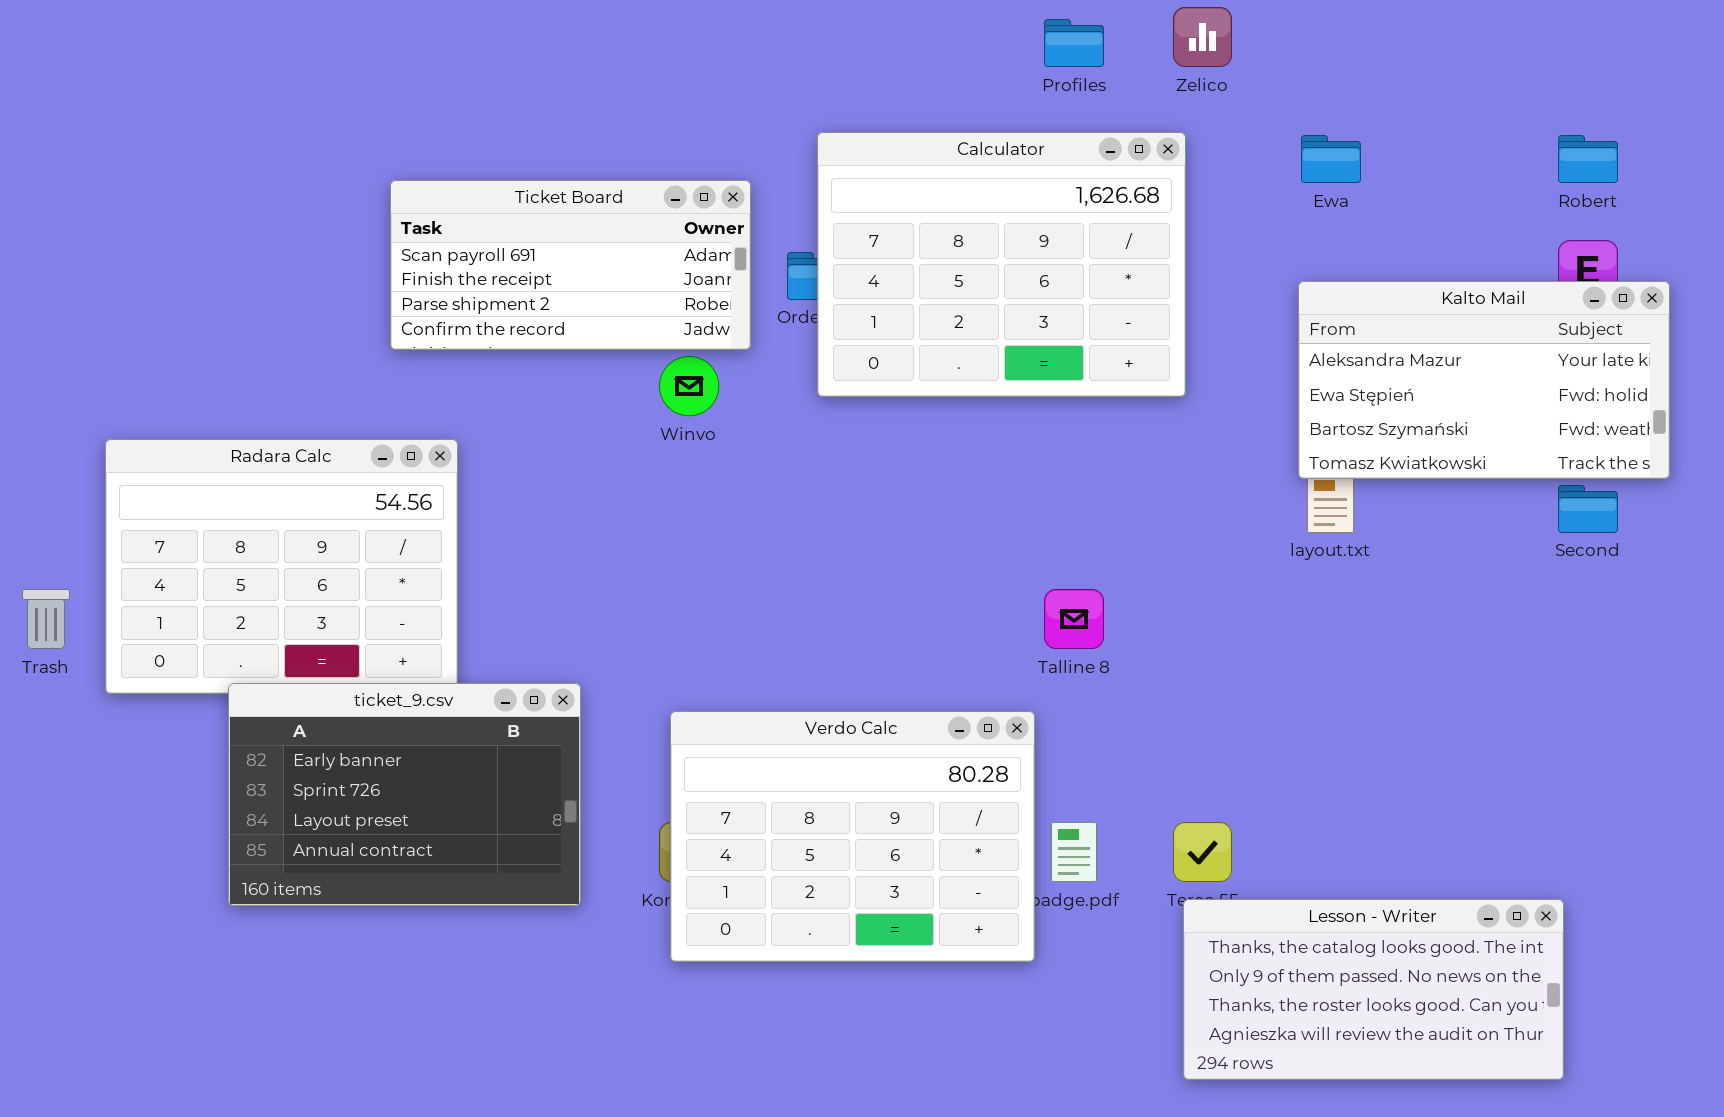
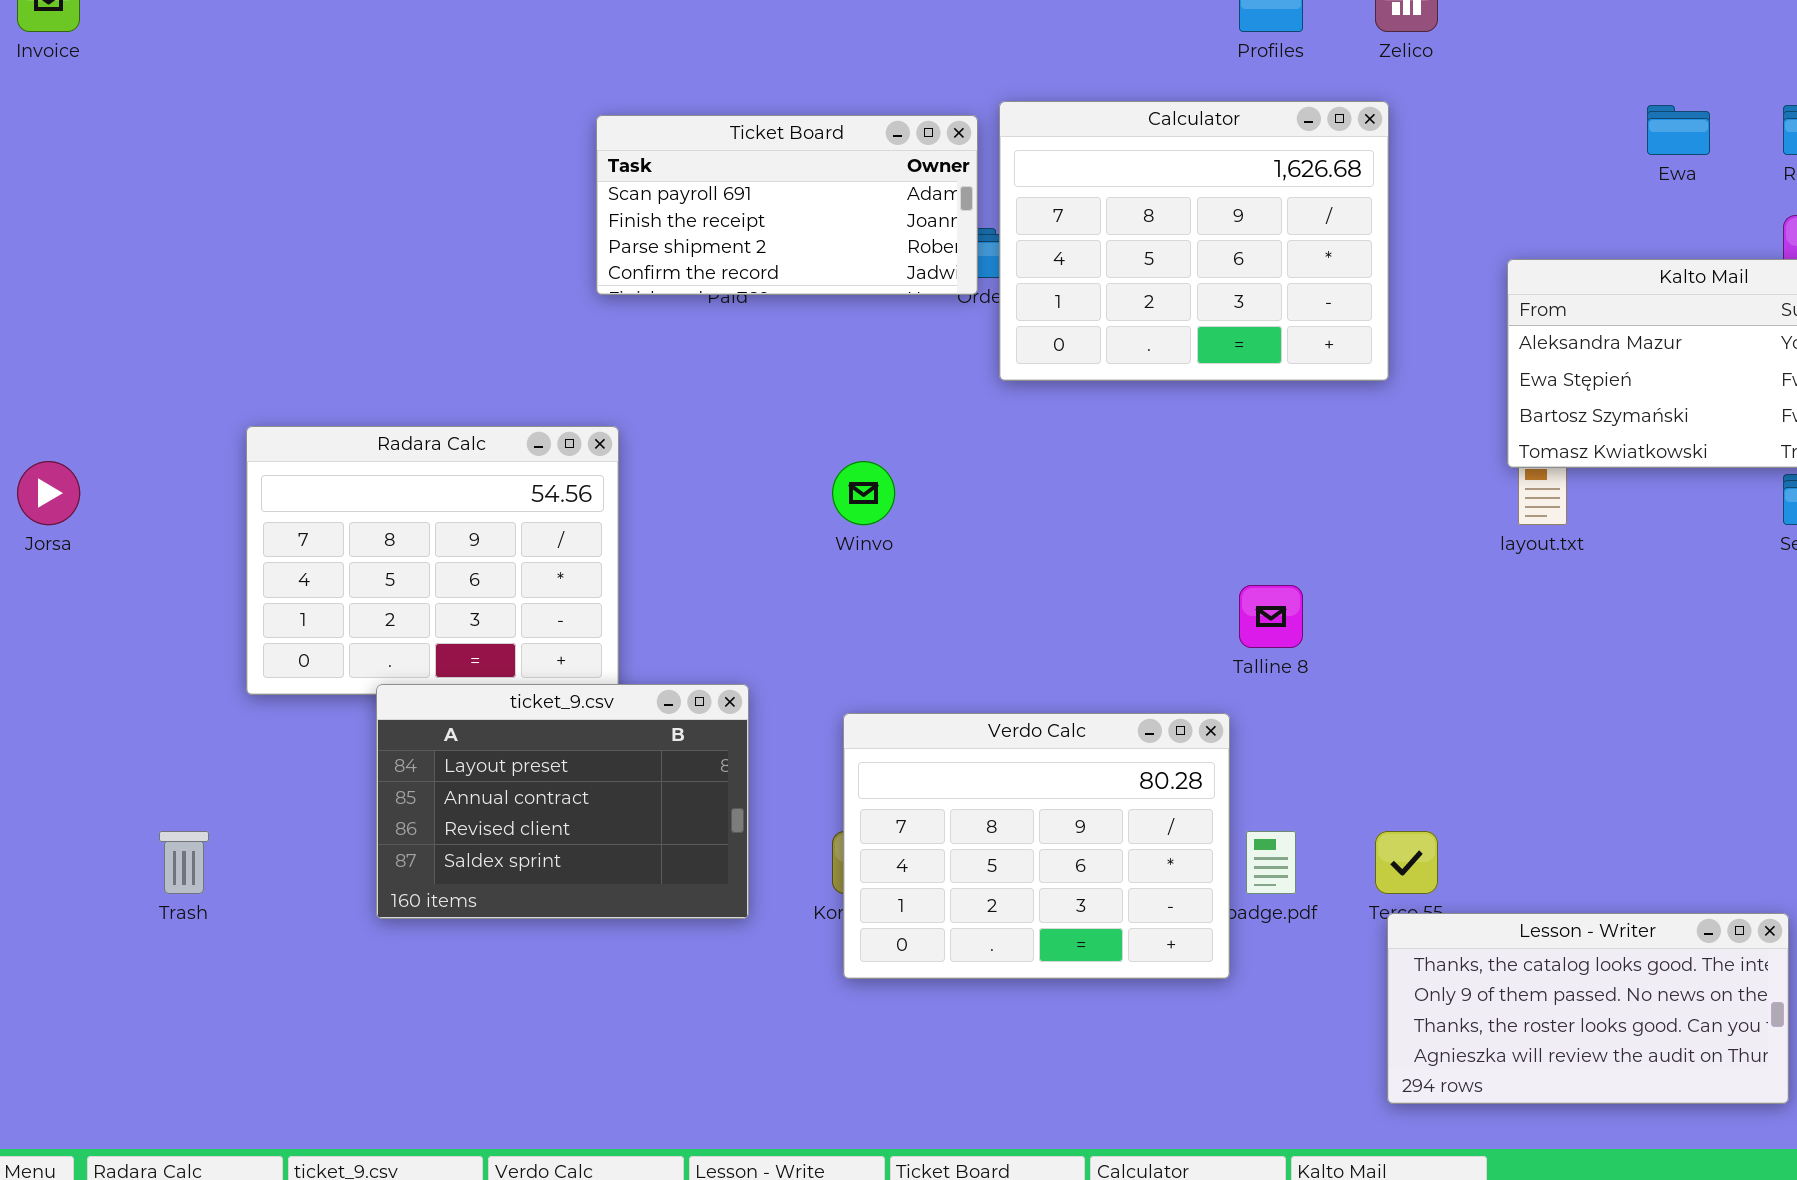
Ewa: [1301,135,1361,183] -> [1647,105,1710,155], moved
Ticket Board: [390,180,751,350] -> [596,115,978,295], moved
Winvo: [659,356,719,416] -> [832,461,895,525], moved
Trash: [22,589,70,649] -> [159,831,209,894], moved
ticket_9.csv: [228,683,581,906] -> [376,684,749,919], scrolled down 2 rows

